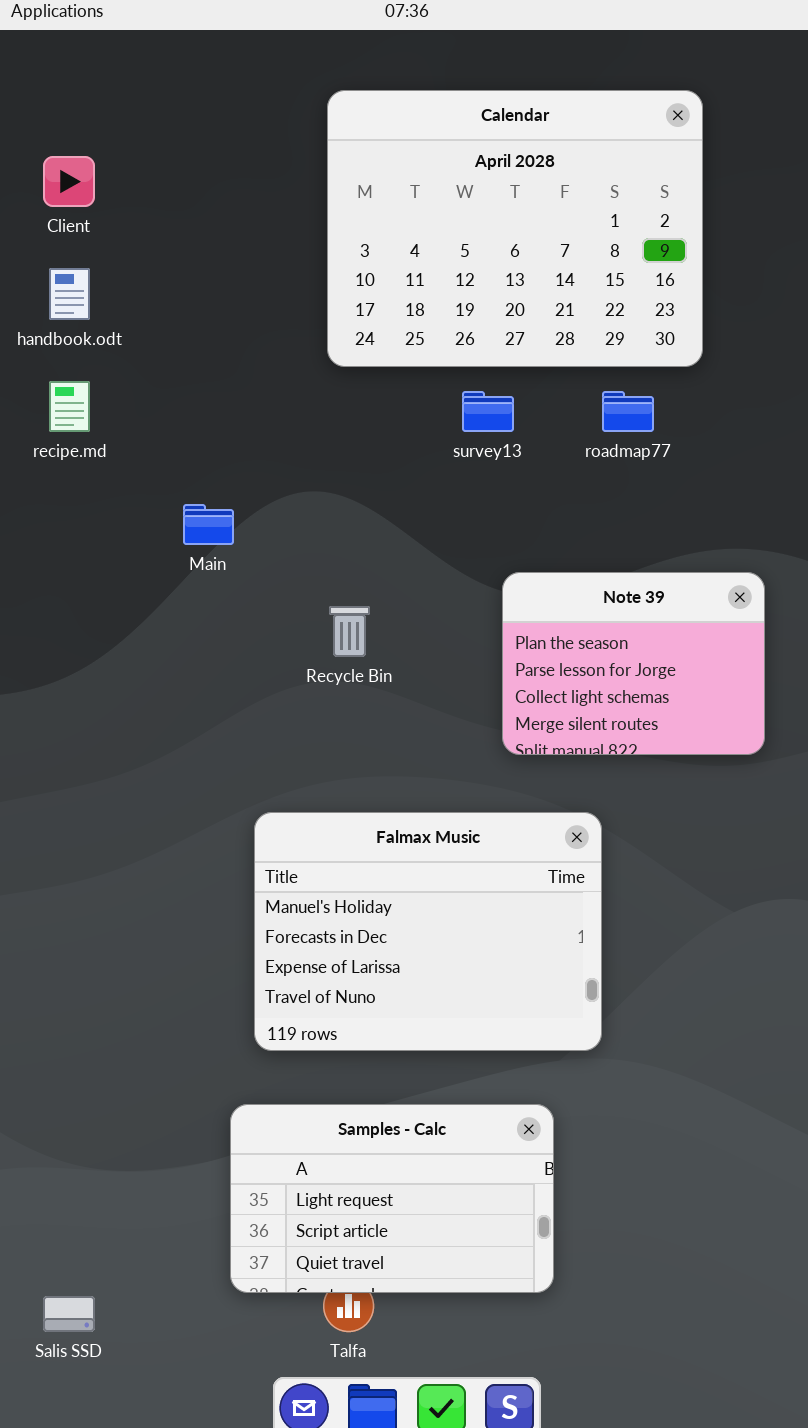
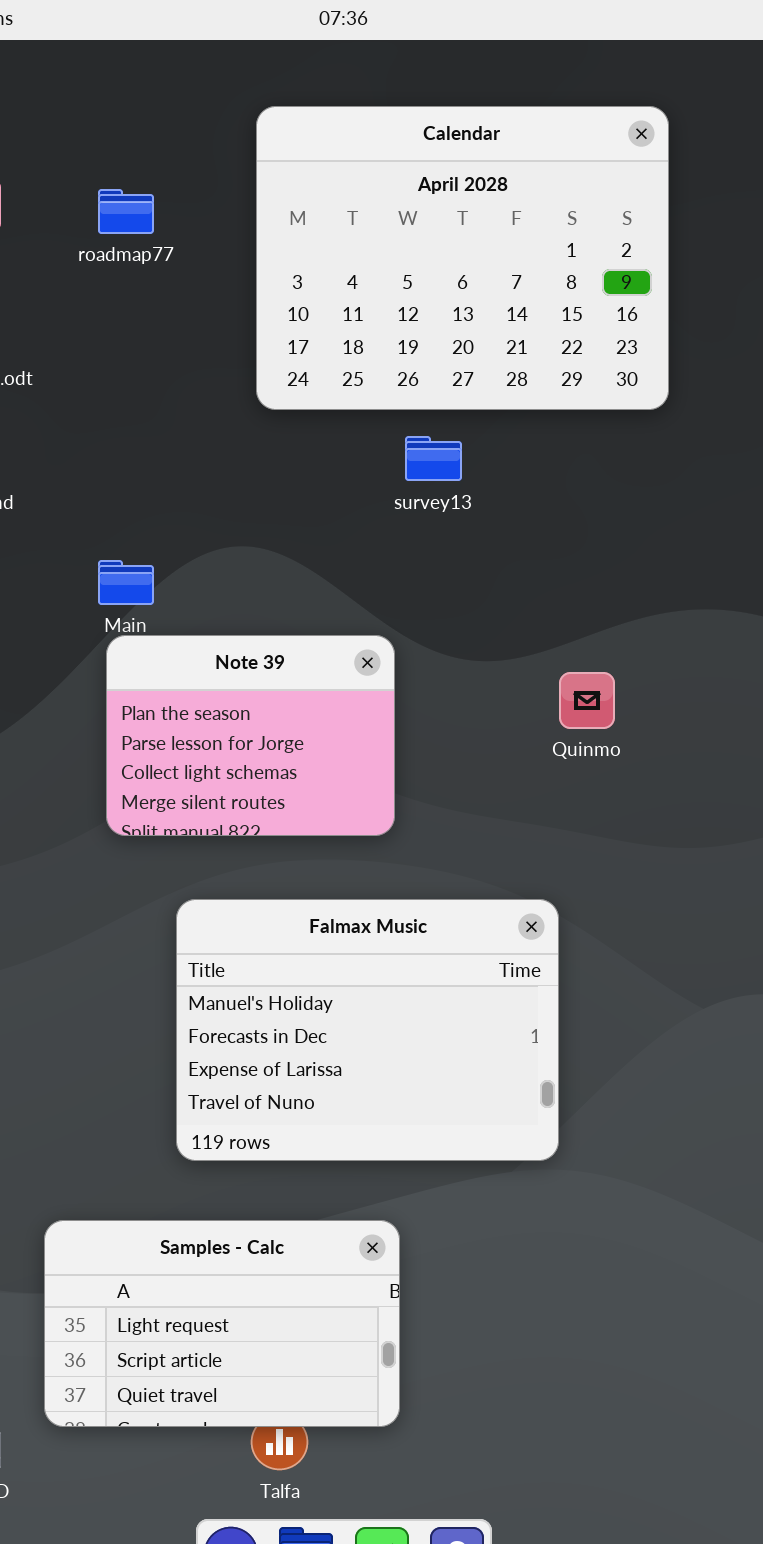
roadmap77: [602,391,654,432] -> [98,189,154,234], moved
Note 39: [502,572,765,755] -> [106,635,395,836], moved
Samples - Calc: [230,1104,554,1293] -> [44,1220,400,1427], moved

